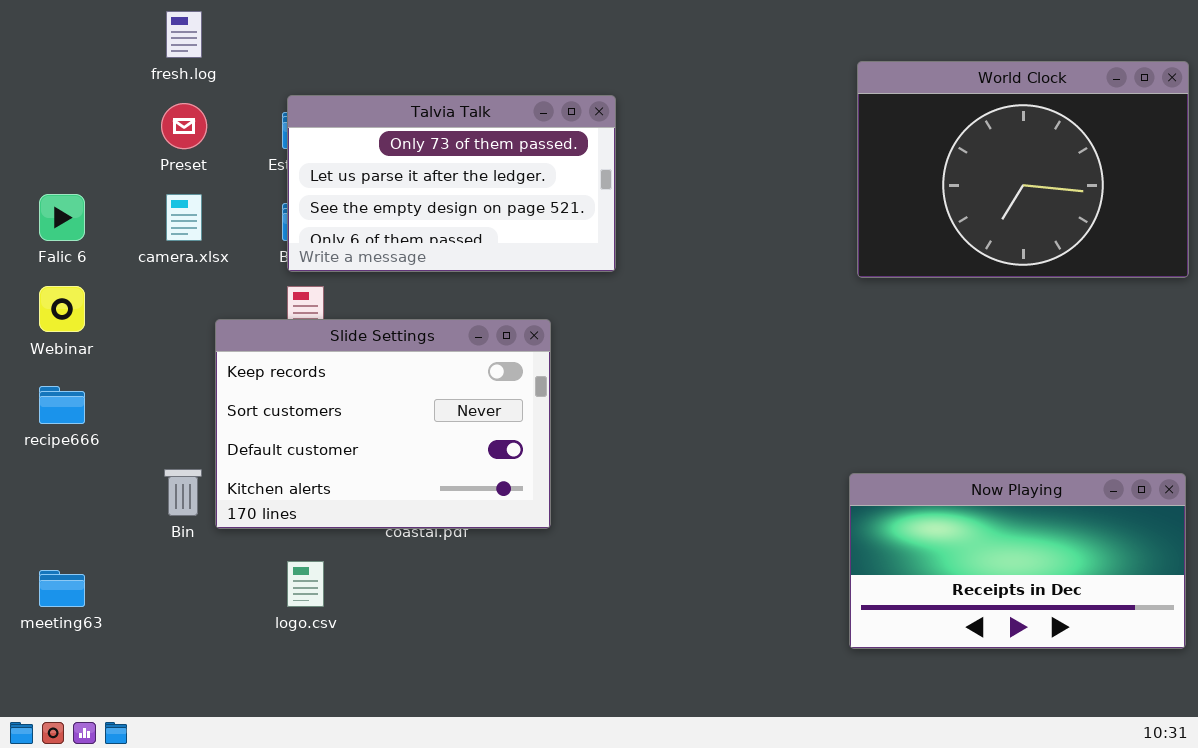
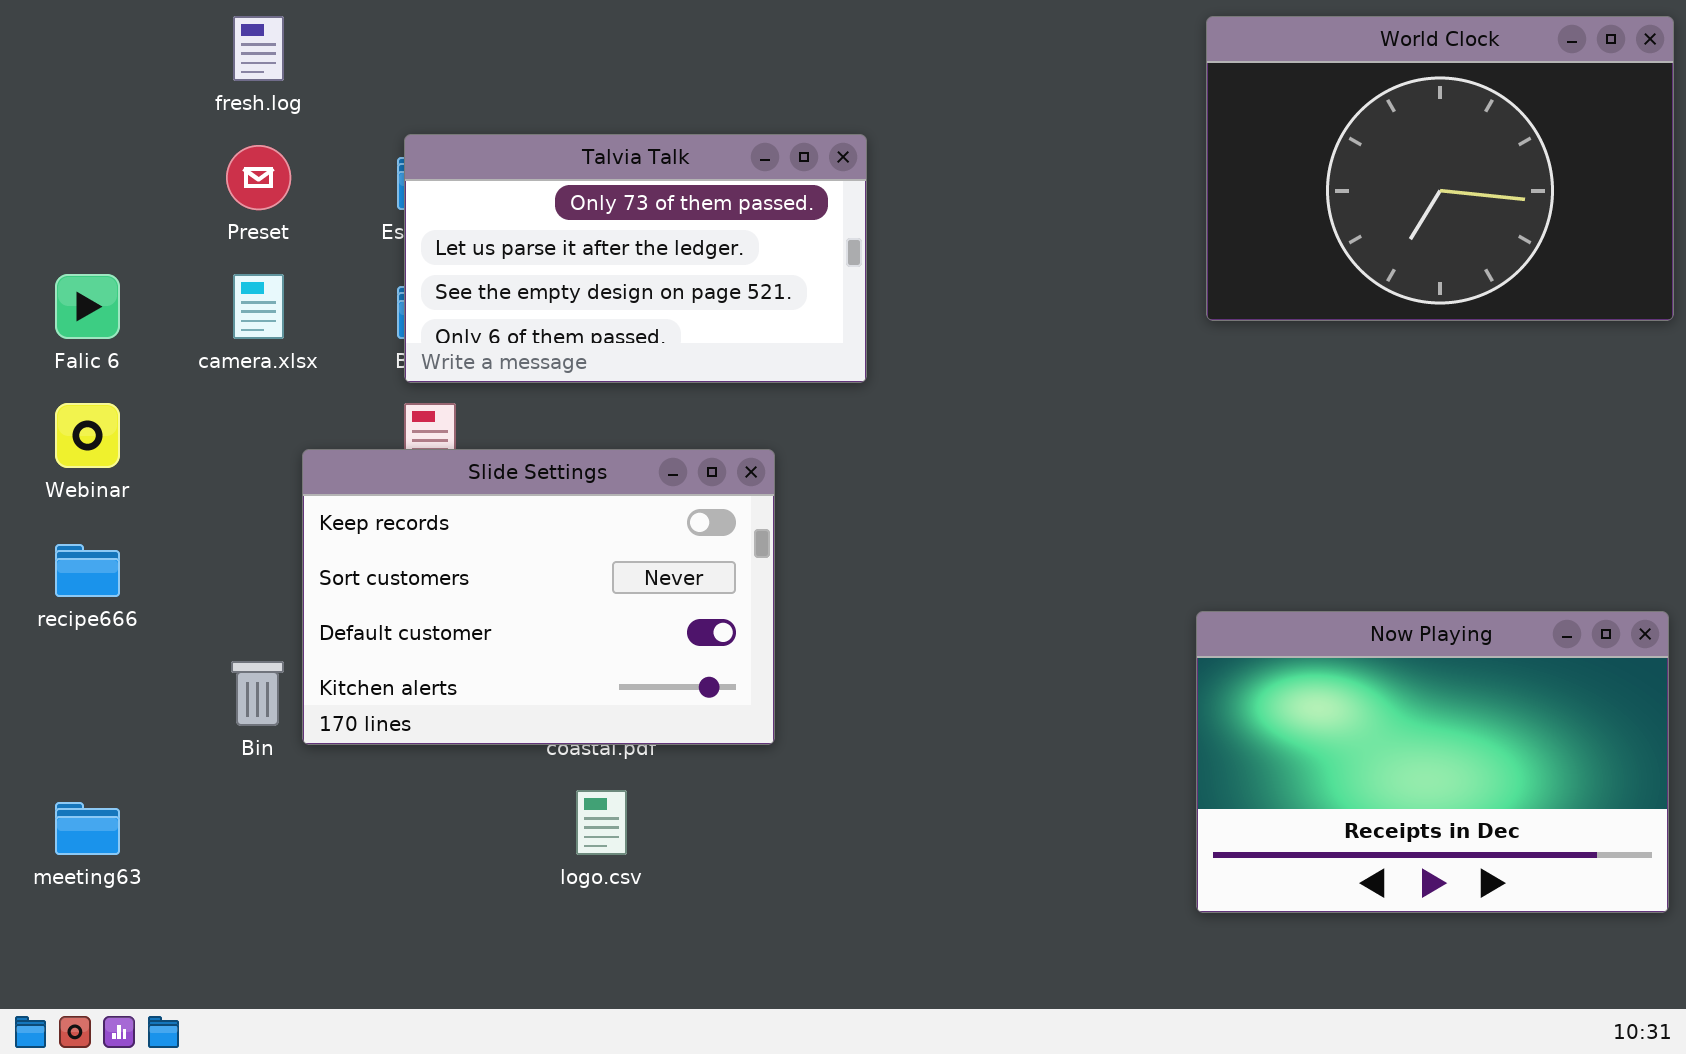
World Clock: [857,61,1189,278] -> [1206,16,1674,321], moved
Now Playing: [849,473,1186,649] -> [1196,611,1669,913], resized
logo.csv: [287,561,324,607] -> [576,790,627,855], moved

